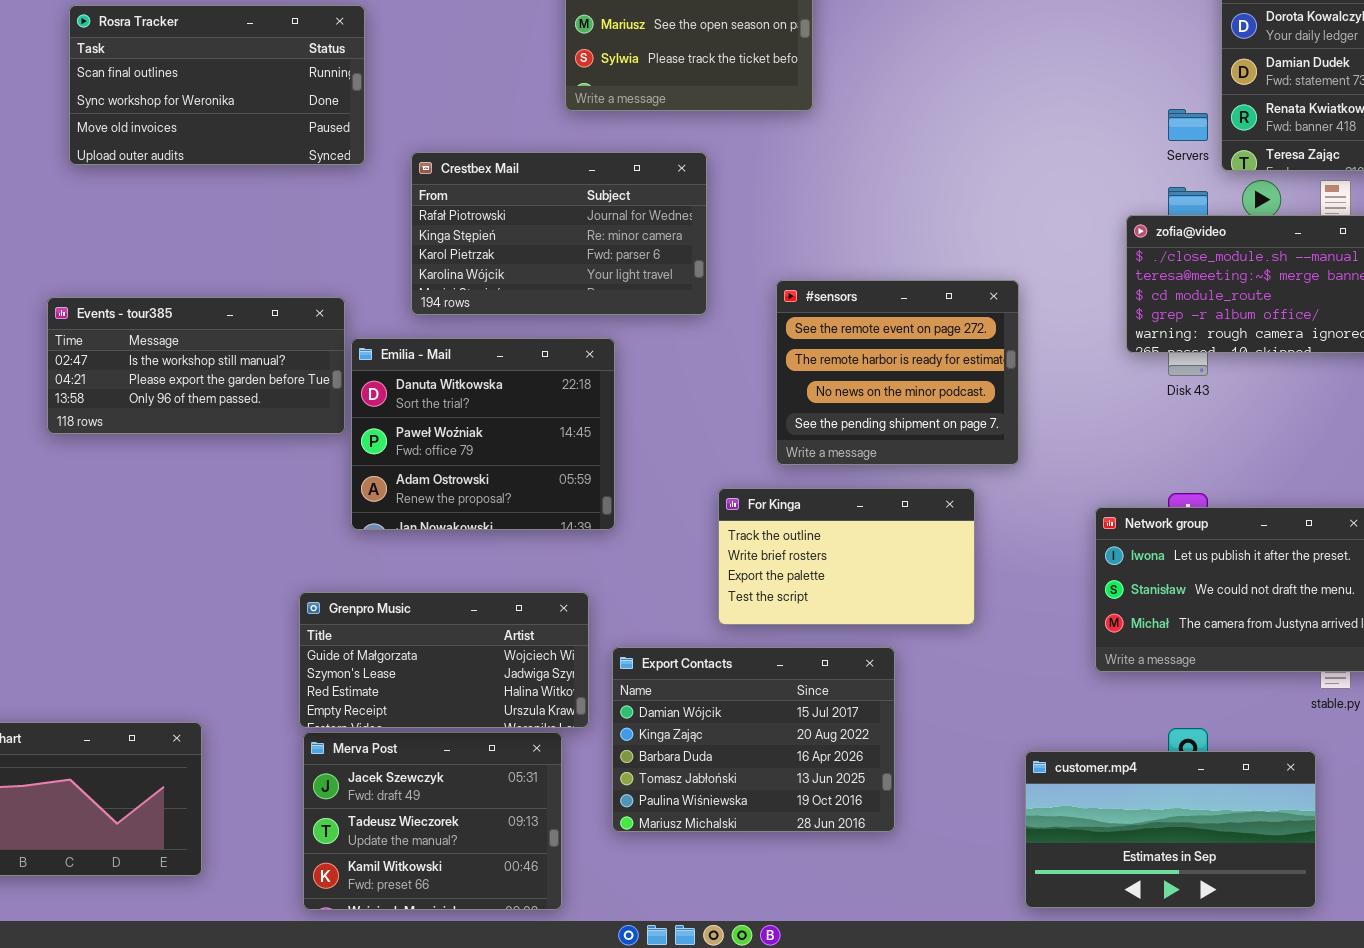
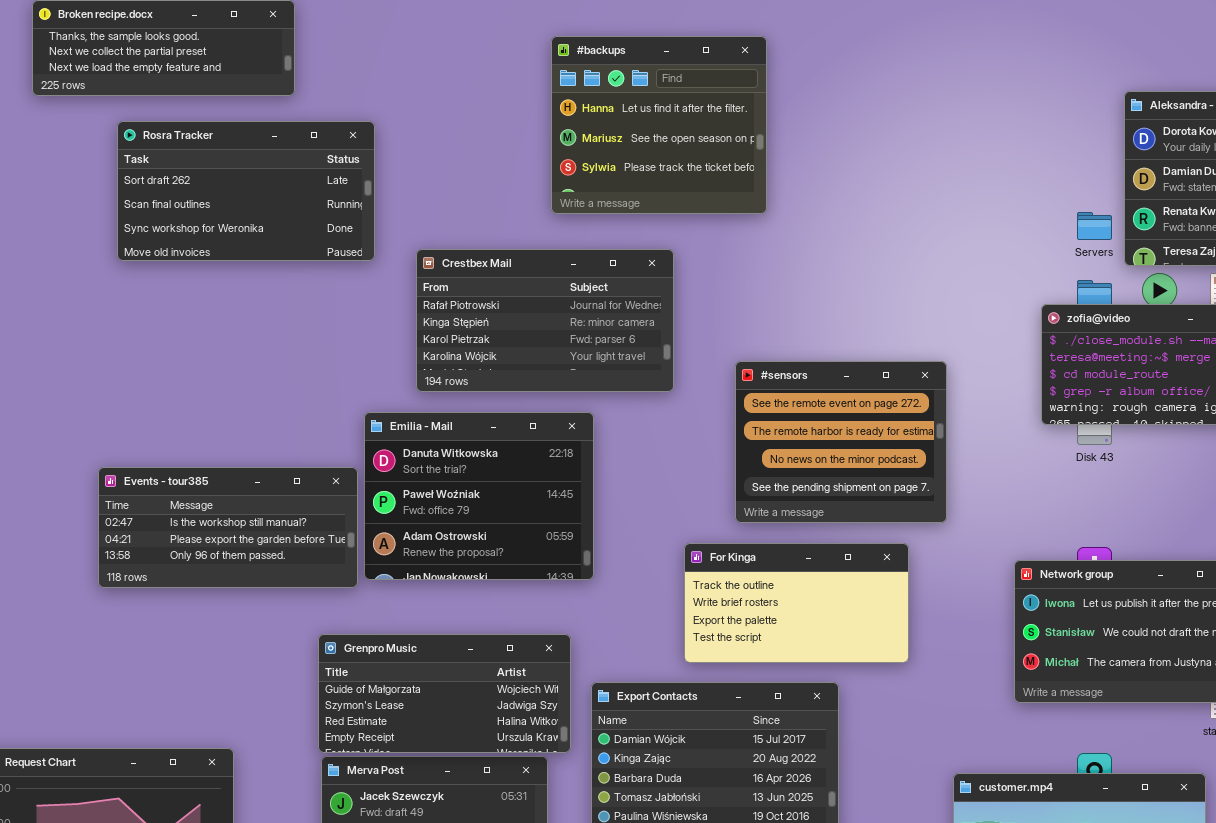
Rosra Tracker: [69,5,365,165] -> [117,121,375,261], scrolled up 1 row
Events - tour385: [47,297,345,434] -> [98,467,358,588], moved

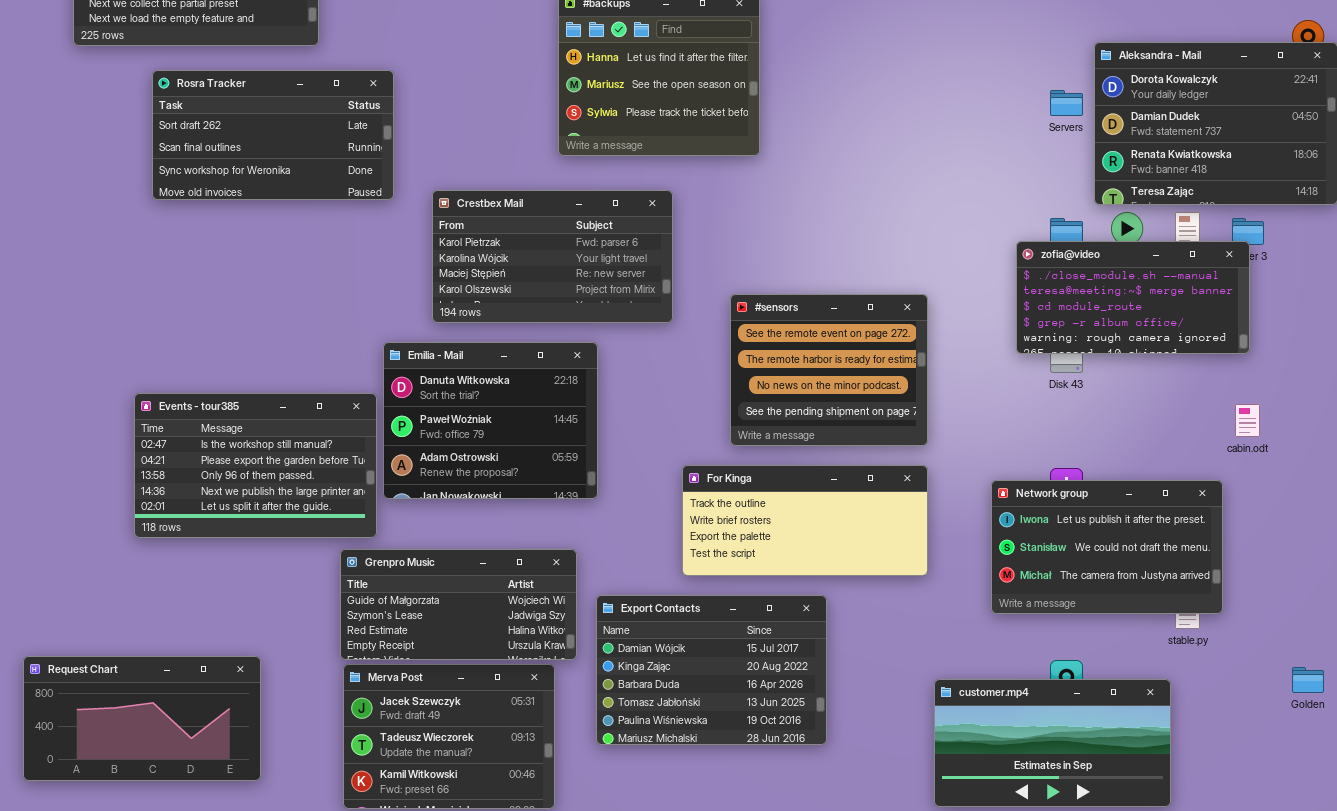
Servers: [1077,212,1112,240] -> [1050,90,1083,116], moved
Crestbex Mail: [416,249,674,392] -> [432,190,673,323], scrolled down 2 rows
Events - tour385: [98,467,358,588] -> [134,393,377,538], resized
For Kinga: [684,543,909,663] -> [682,465,928,576], resized

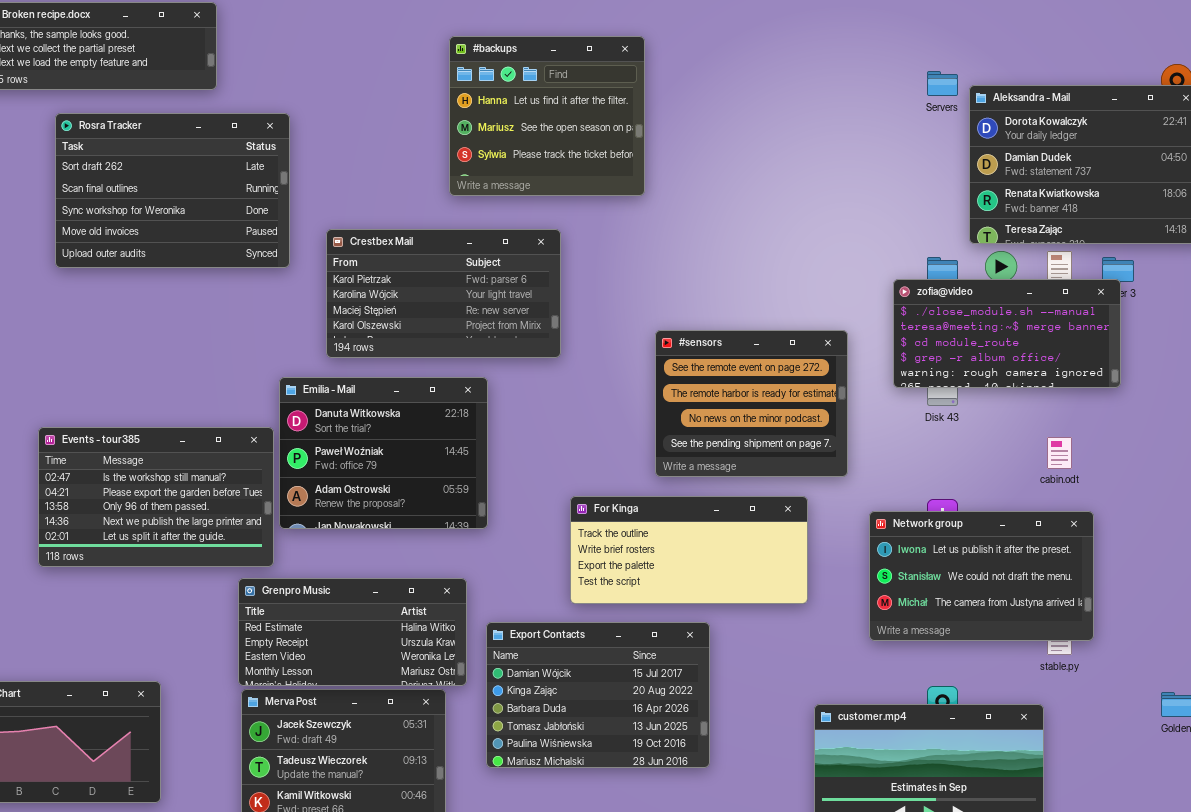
Rosra Tracker: [152,70,394,200] -> [55,113,290,268], resized
Servers: [1050,90,1083,116] -> [927,71,958,96], moved
#sensors: [730,294,928,446] -> [655,330,848,477], moved
cabin.odt: [1235,404,1260,437] -> [1047,437,1072,469], moved
Grenpro Music: [340,549,577,660] -> [238,578,467,686], scrolled down 2 rows

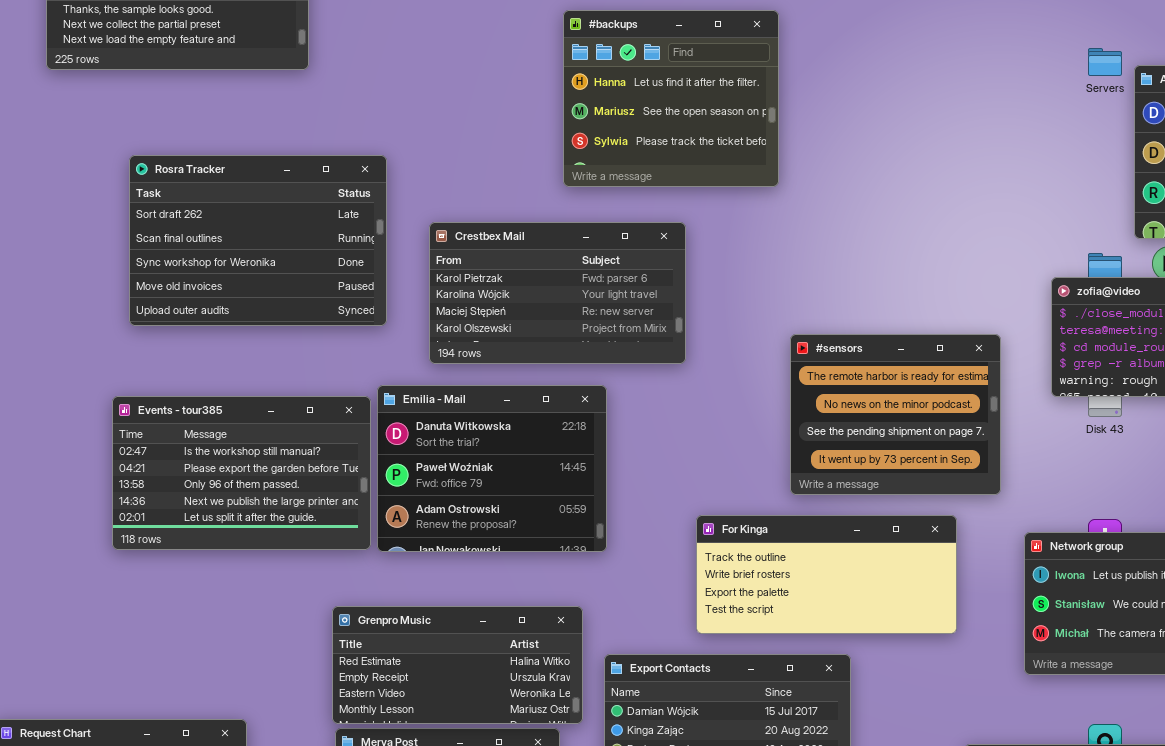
Rosra Tracker: [55,113,290,268] -> [129,155,387,326], moved
#sensors: [655,330,848,477] -> [790,334,1001,495], scrolled down 1 row
Events - tour385: [38,427,274,567] -> [112,396,371,550], moved

